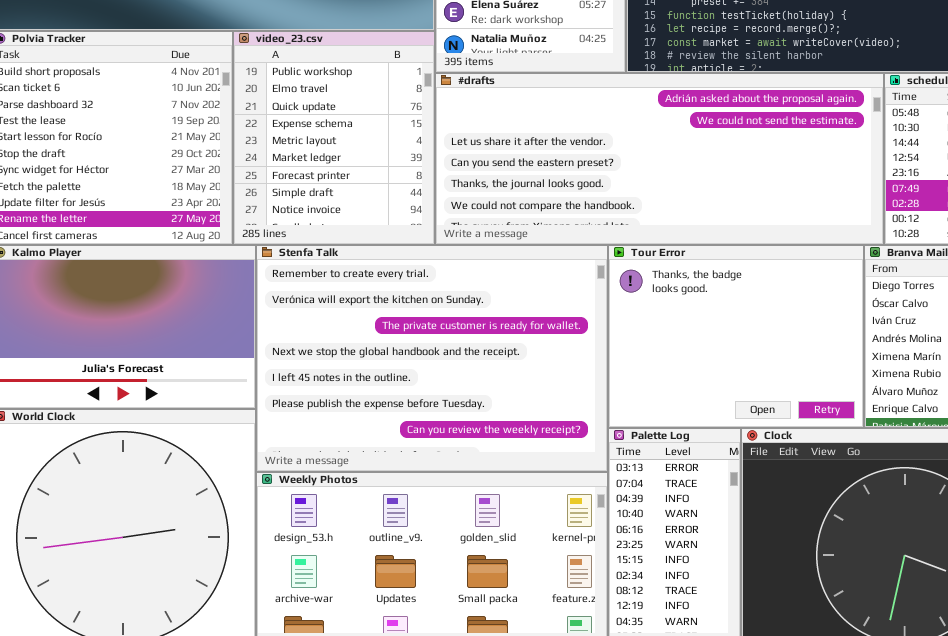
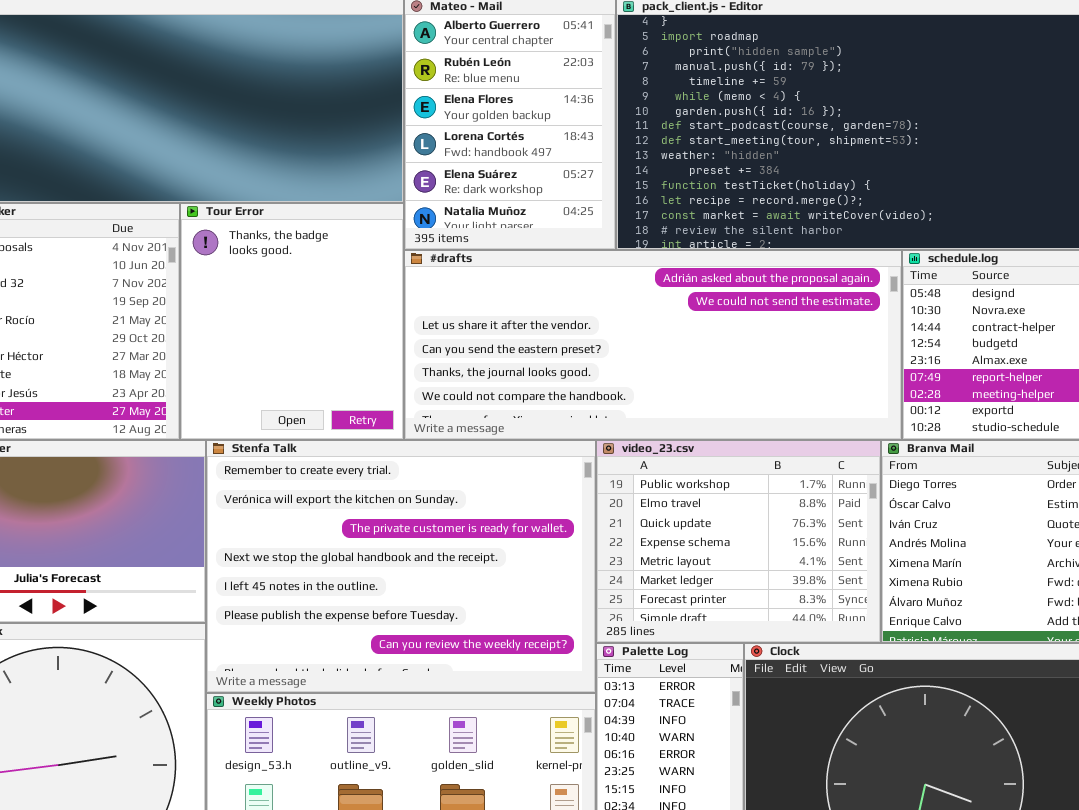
video_23.csv: [233,31,435,245] -> [596,440,881,643], moved, resized
Tour Error: [608,245,864,428] -> [180,203,404,440], moved, resized

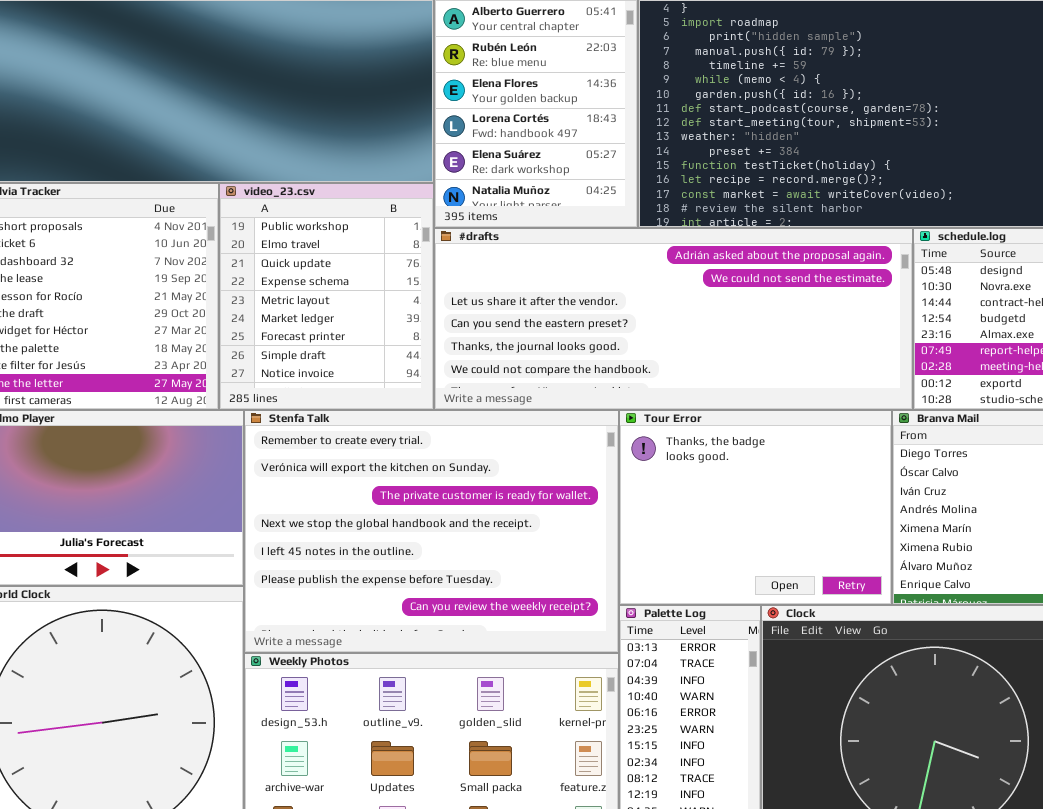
Tour Error: [180,203,404,440] -> [619,410,892,605], moved, resized
video_23.csv: [596,440,881,643] -> [219,183,434,410], moved, resized

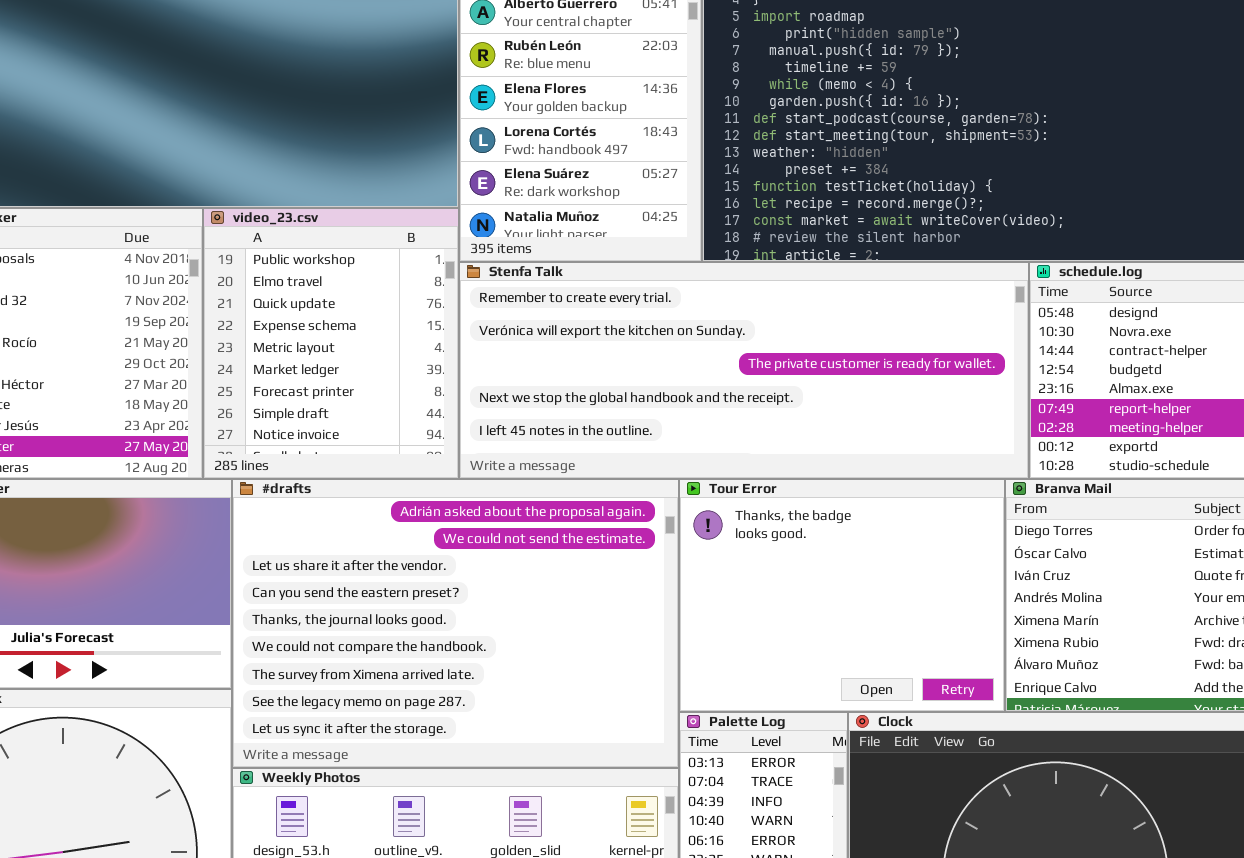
#drafts: [434,228,913,410] -> [232,479,679,768], moved, resized
Stenfa Talk: [244,410,619,653] -> [459,262,1029,479], moved, resized

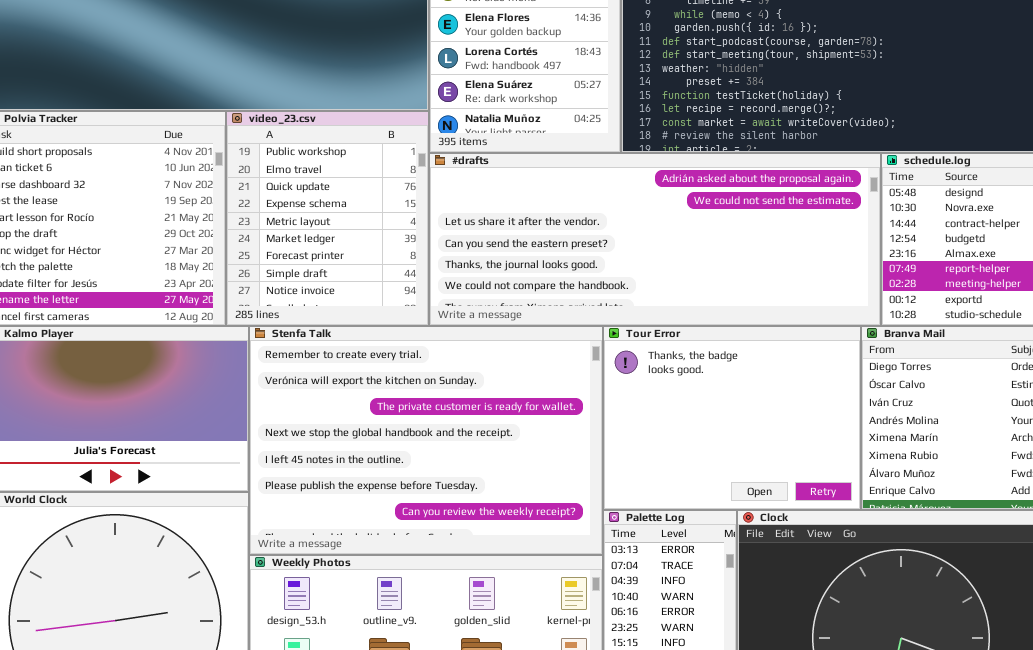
Stenfa Talk: [459,262,1029,479] -> [249,326,603,555], moved, resized
#drafts: [232,479,679,768] -> [429,153,881,326], moved, resized

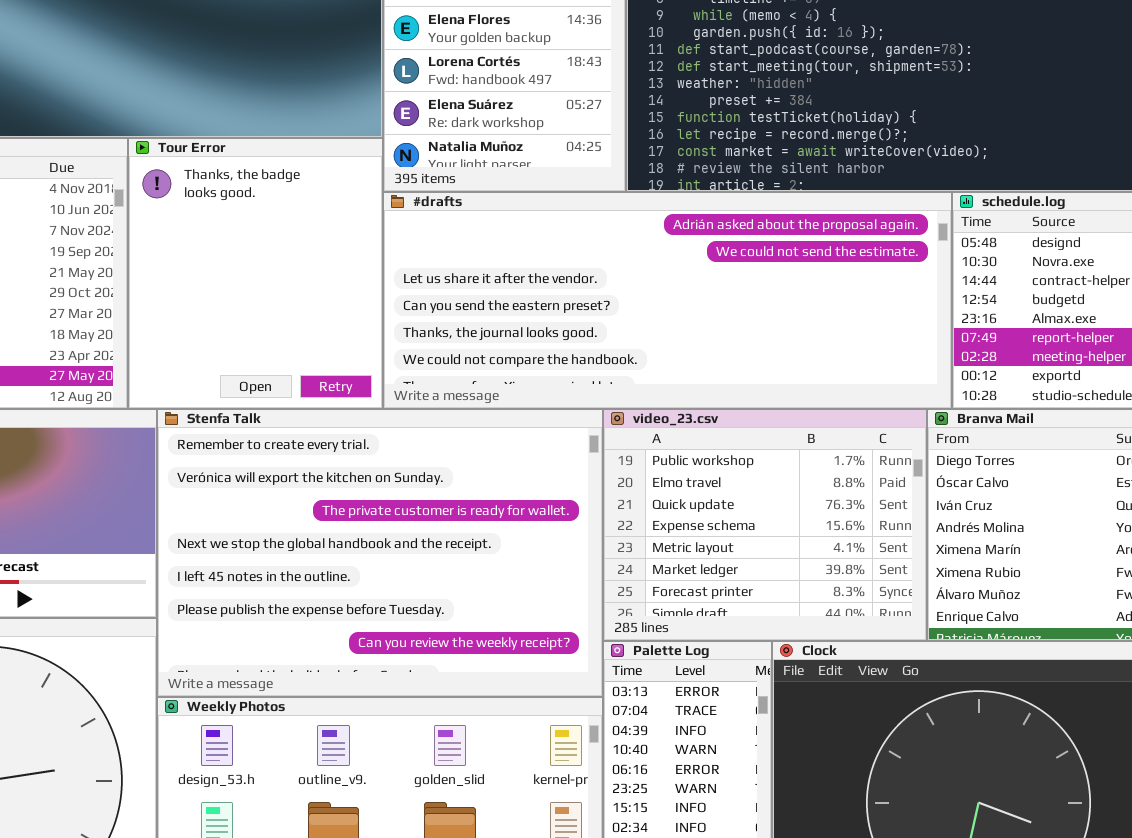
video_23.csv: [226,111,429,326] -> [603,409,927,641], moved, resized
Tour Error: [603,326,861,510] -> [128,138,383,409], moved, resized

